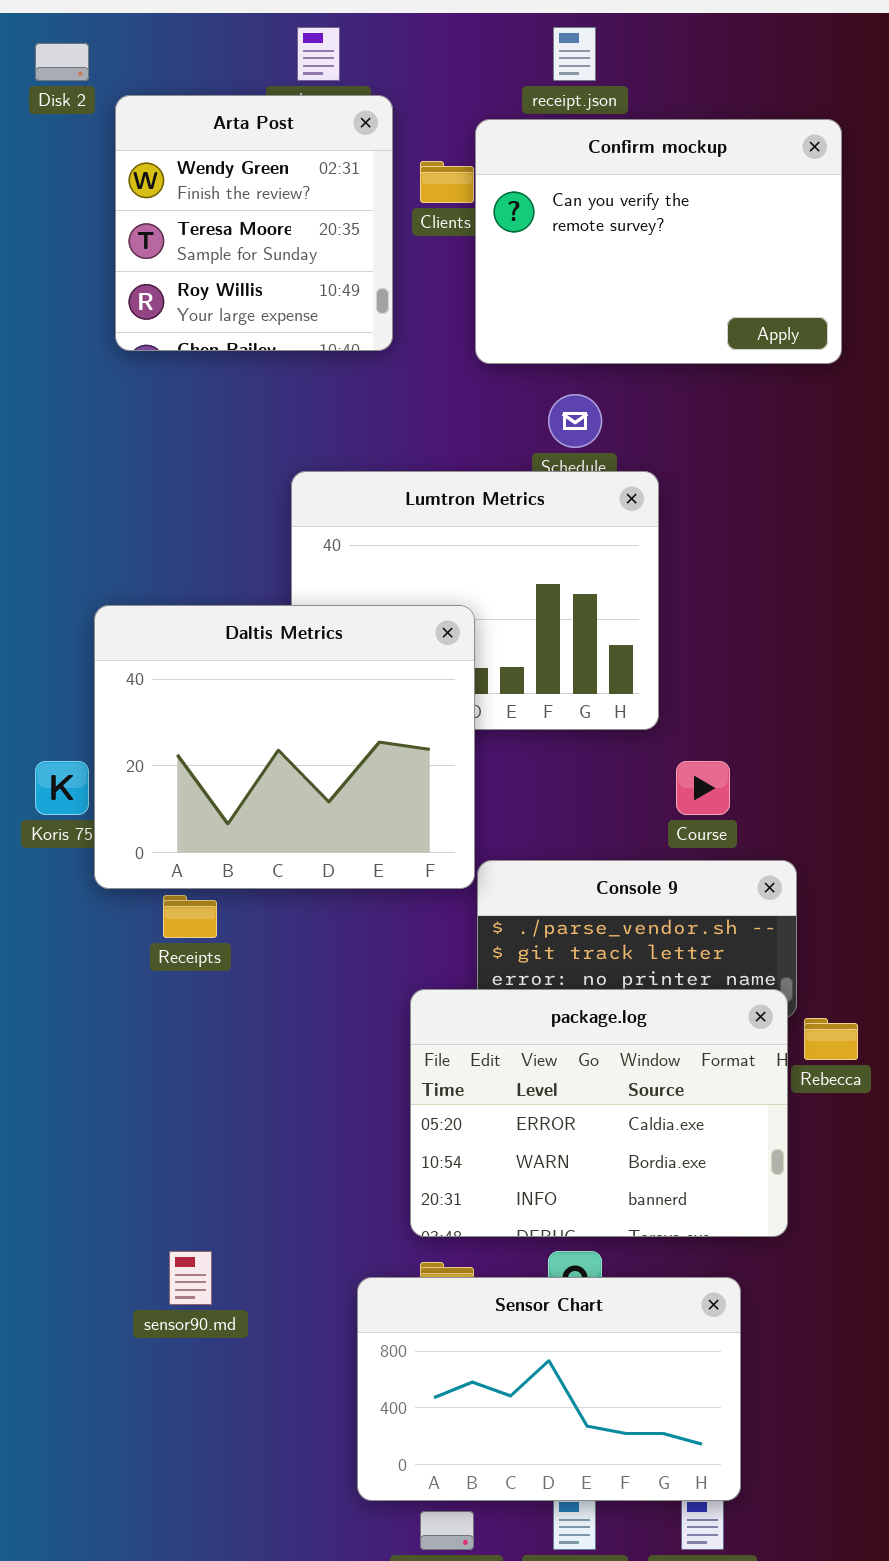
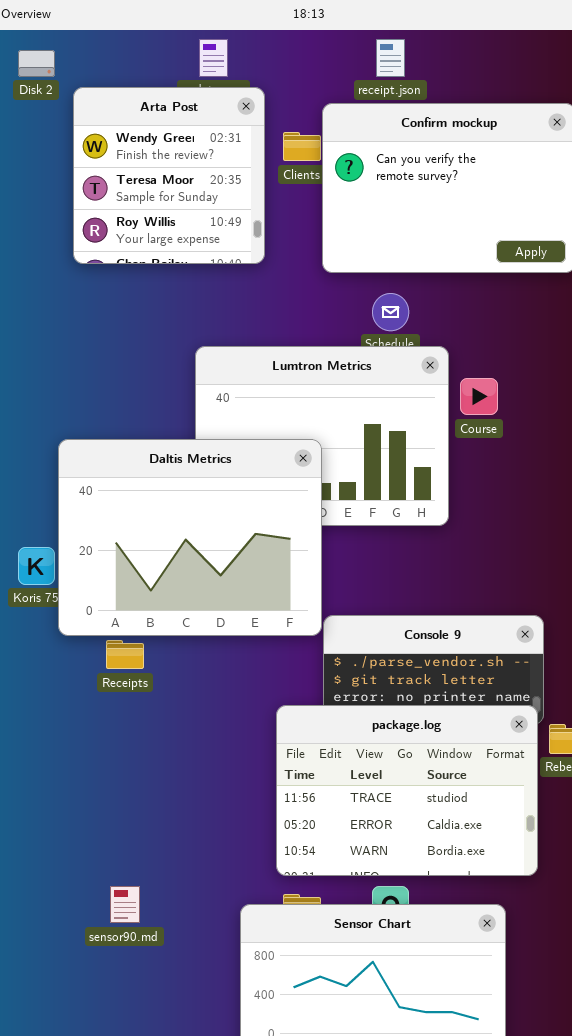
Course: [676,761,730,815] -> [460,378,498,415], moved
package.log: [410,989,788,1237] -> [276,705,538,876], scrolled up 1 row

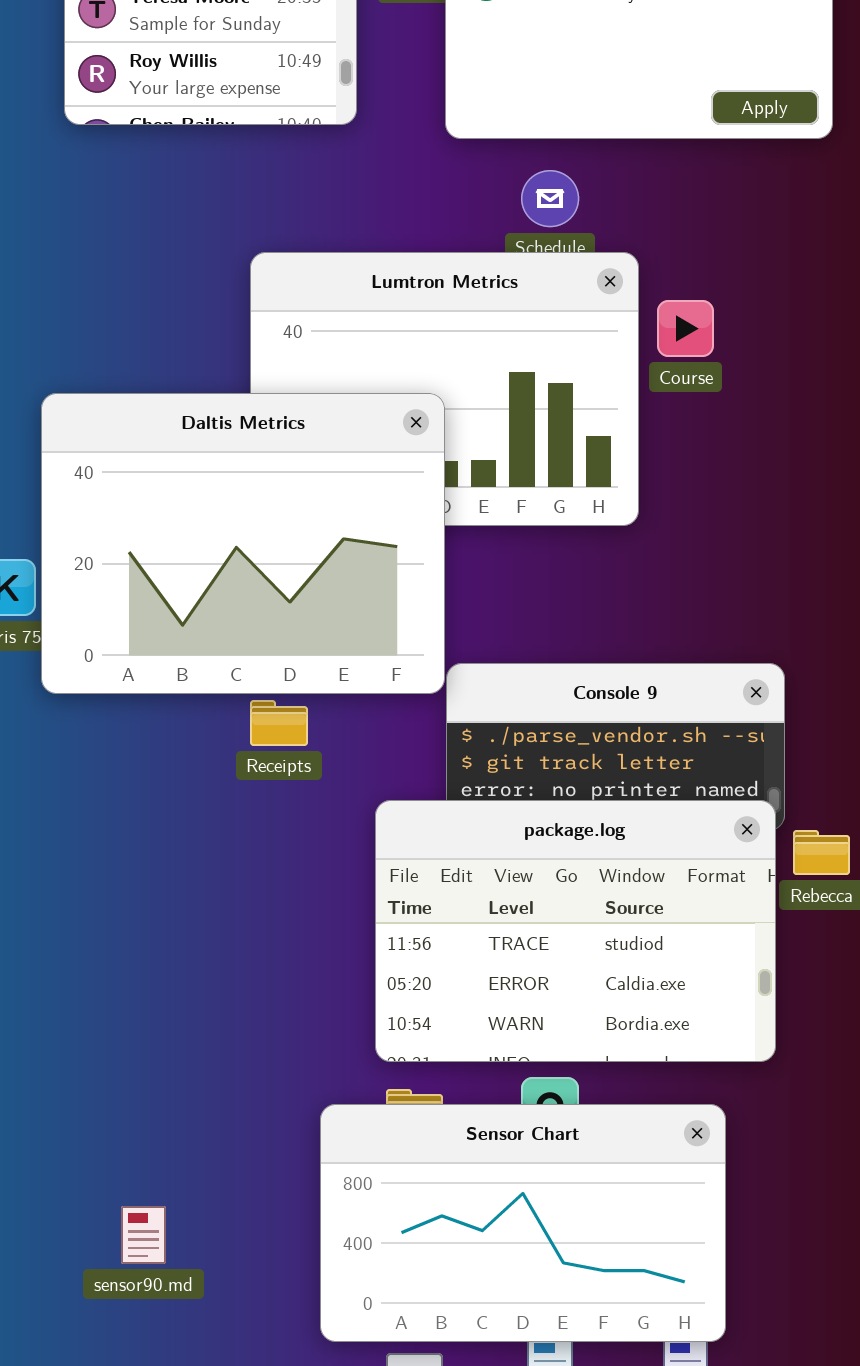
Receipts: [106,640,144,669] -> [250,700,308,746], moved
sensor90.md: [110,886,140,923] -> [121,1206,166,1264], moved

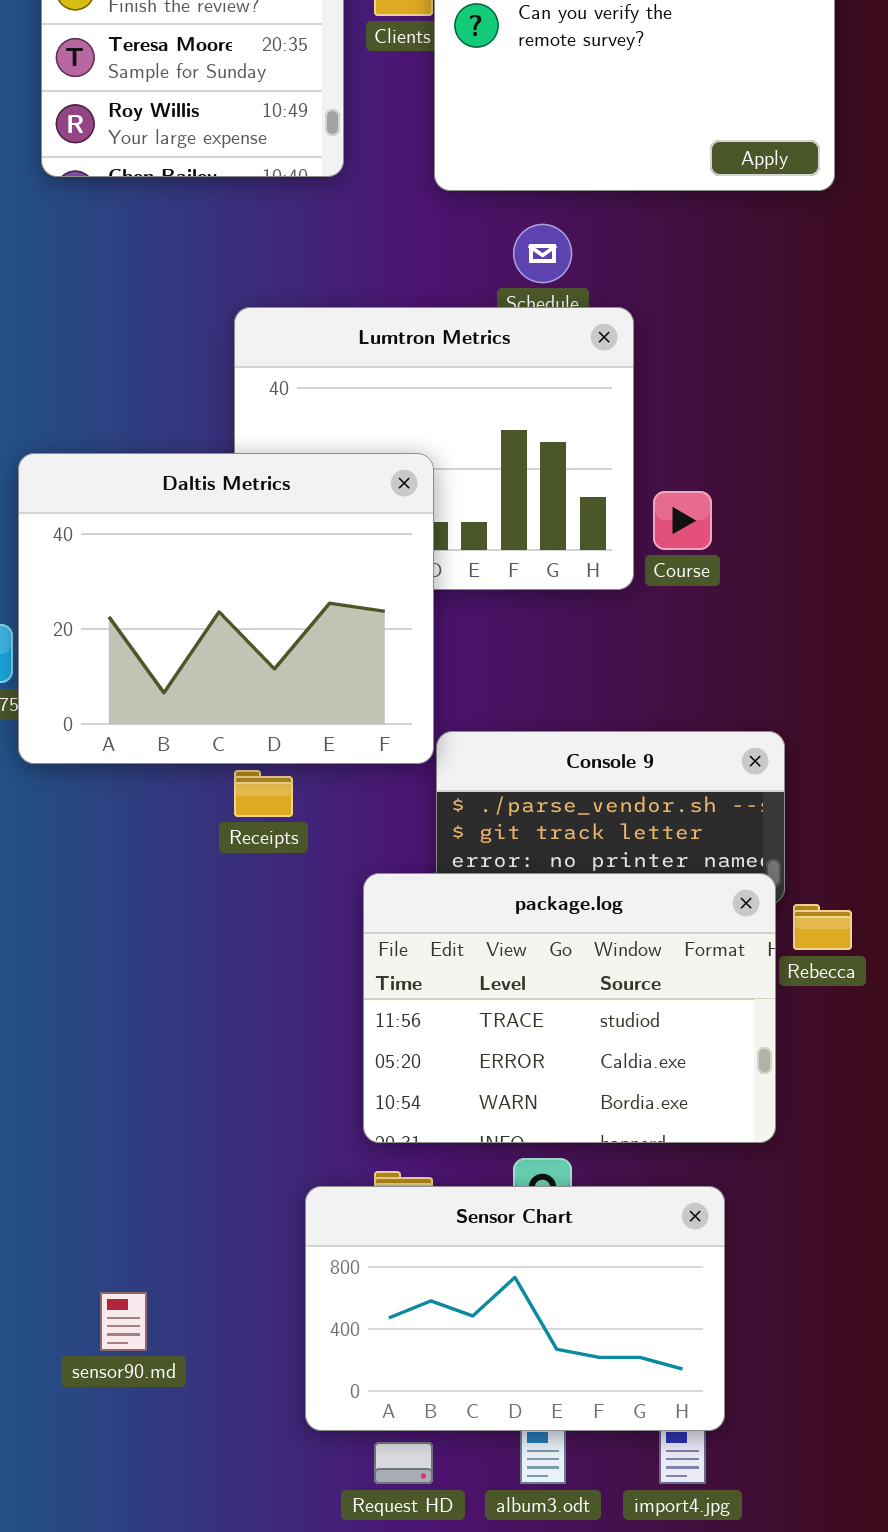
Course: [657,300,714,357] -> [653,491,712,550], moved

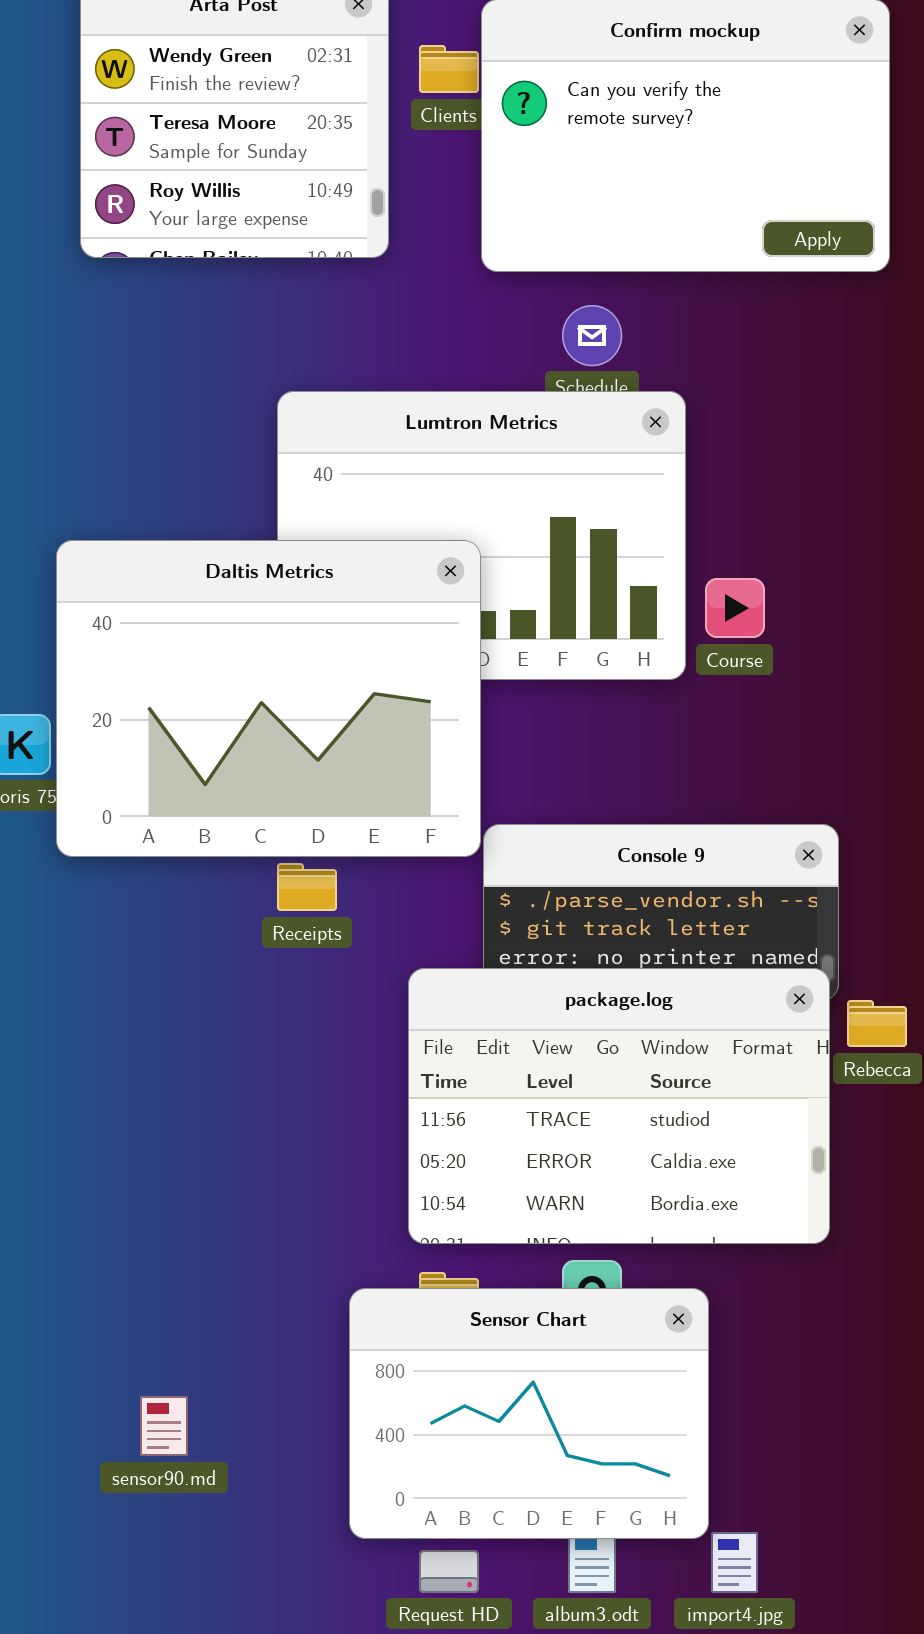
Sensor Chart: [305,1186,725,1431] -> [349,1288,709,1539], resized

